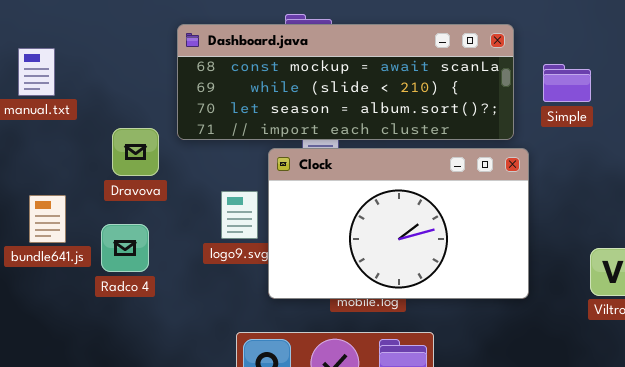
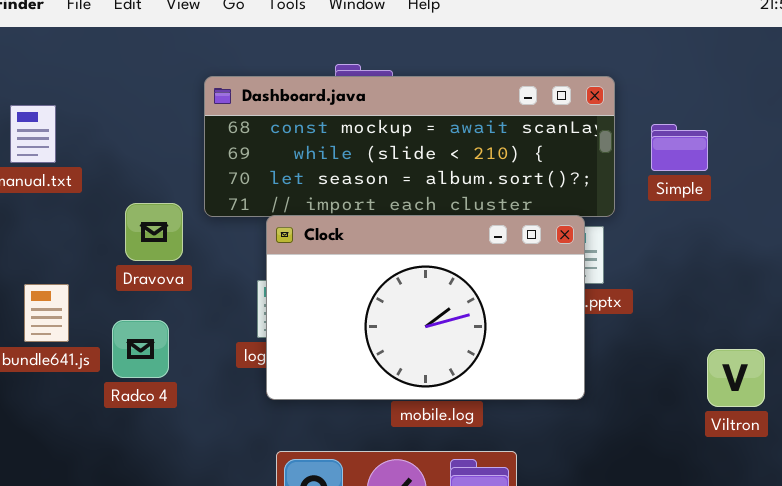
Clock: [268,148,529,299] -> [266,215,585,400], moved

